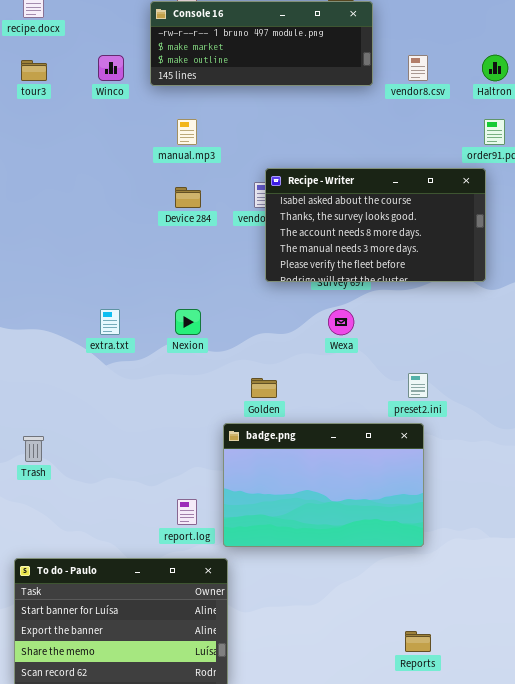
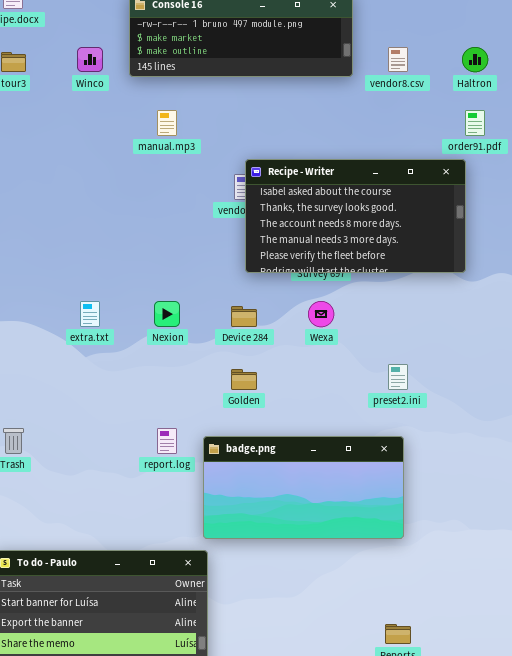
Device 284: [175,187,201,208] -> [231,306,257,327], moved
badge.png: [223,423,424,547] -> [203,436,404,539], resized
report.log: [177,499,197,525] -> [157,428,177,454], moved

